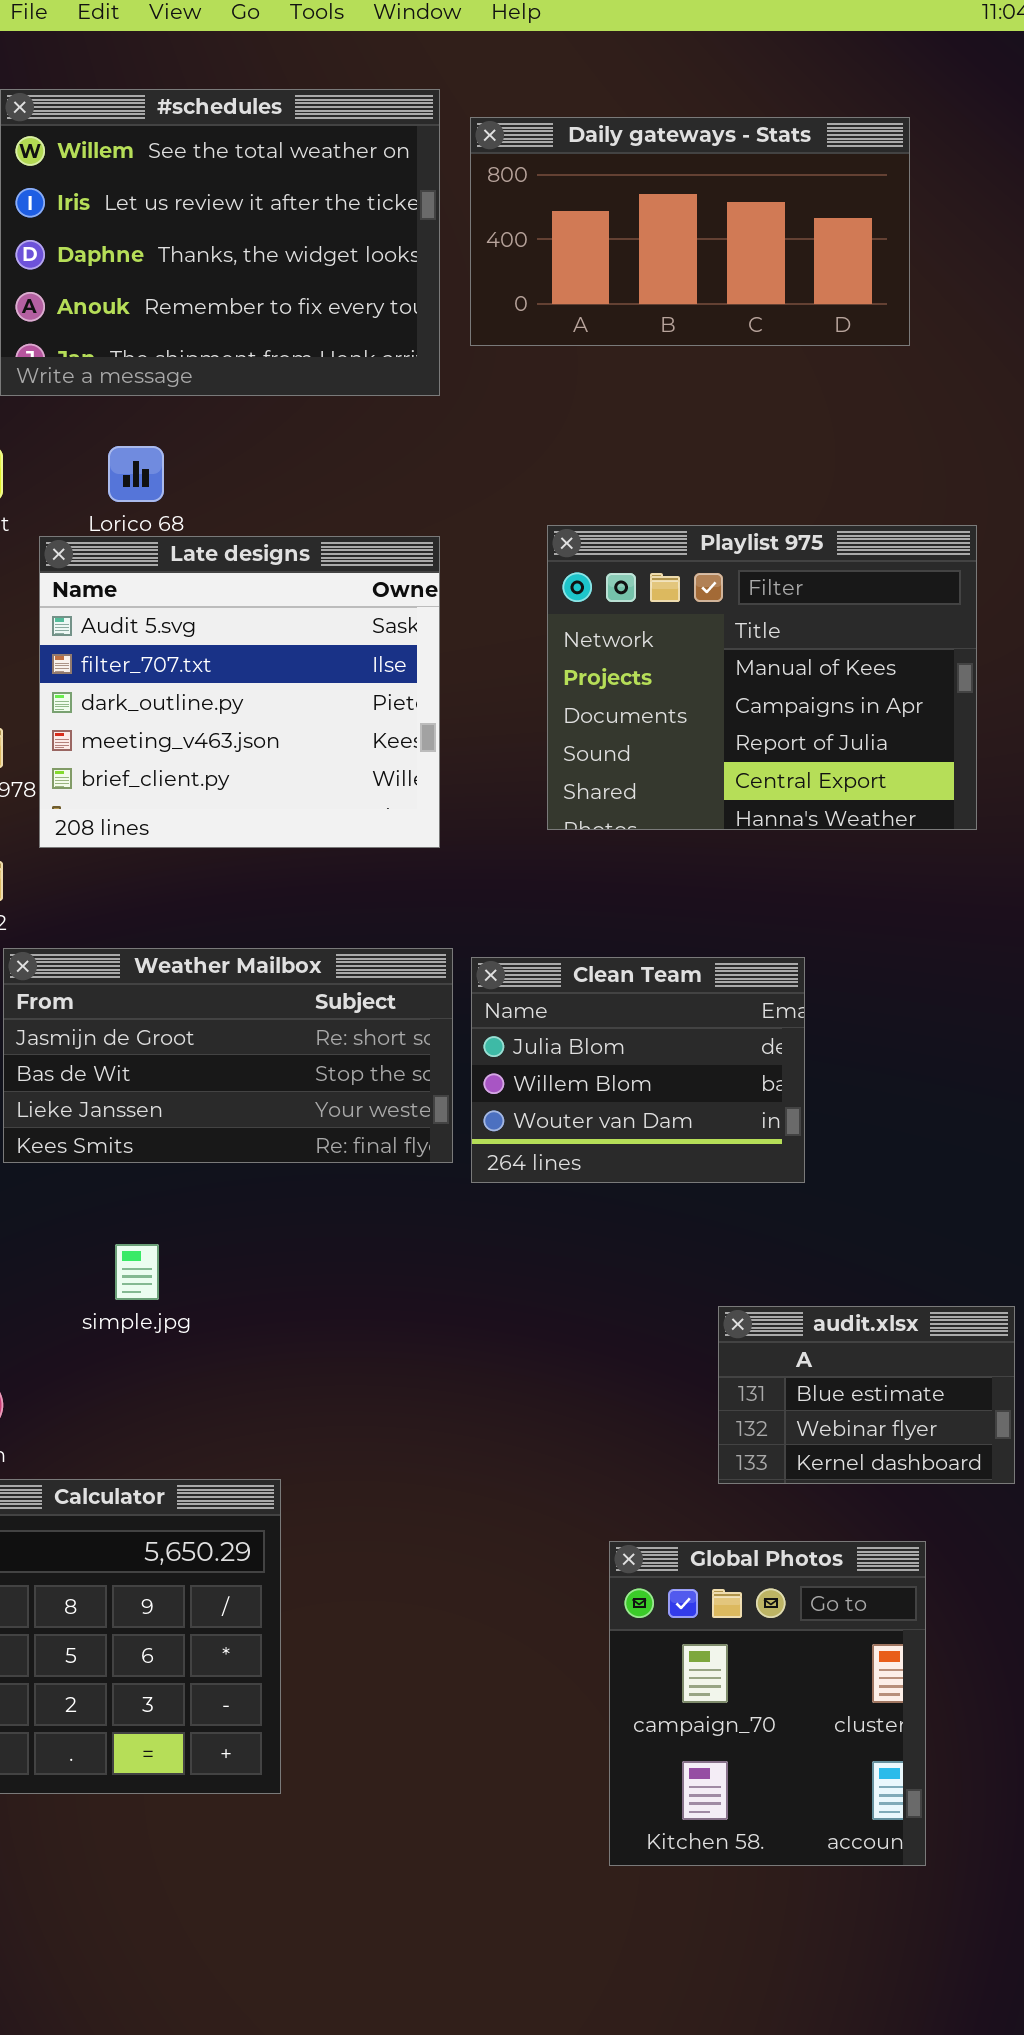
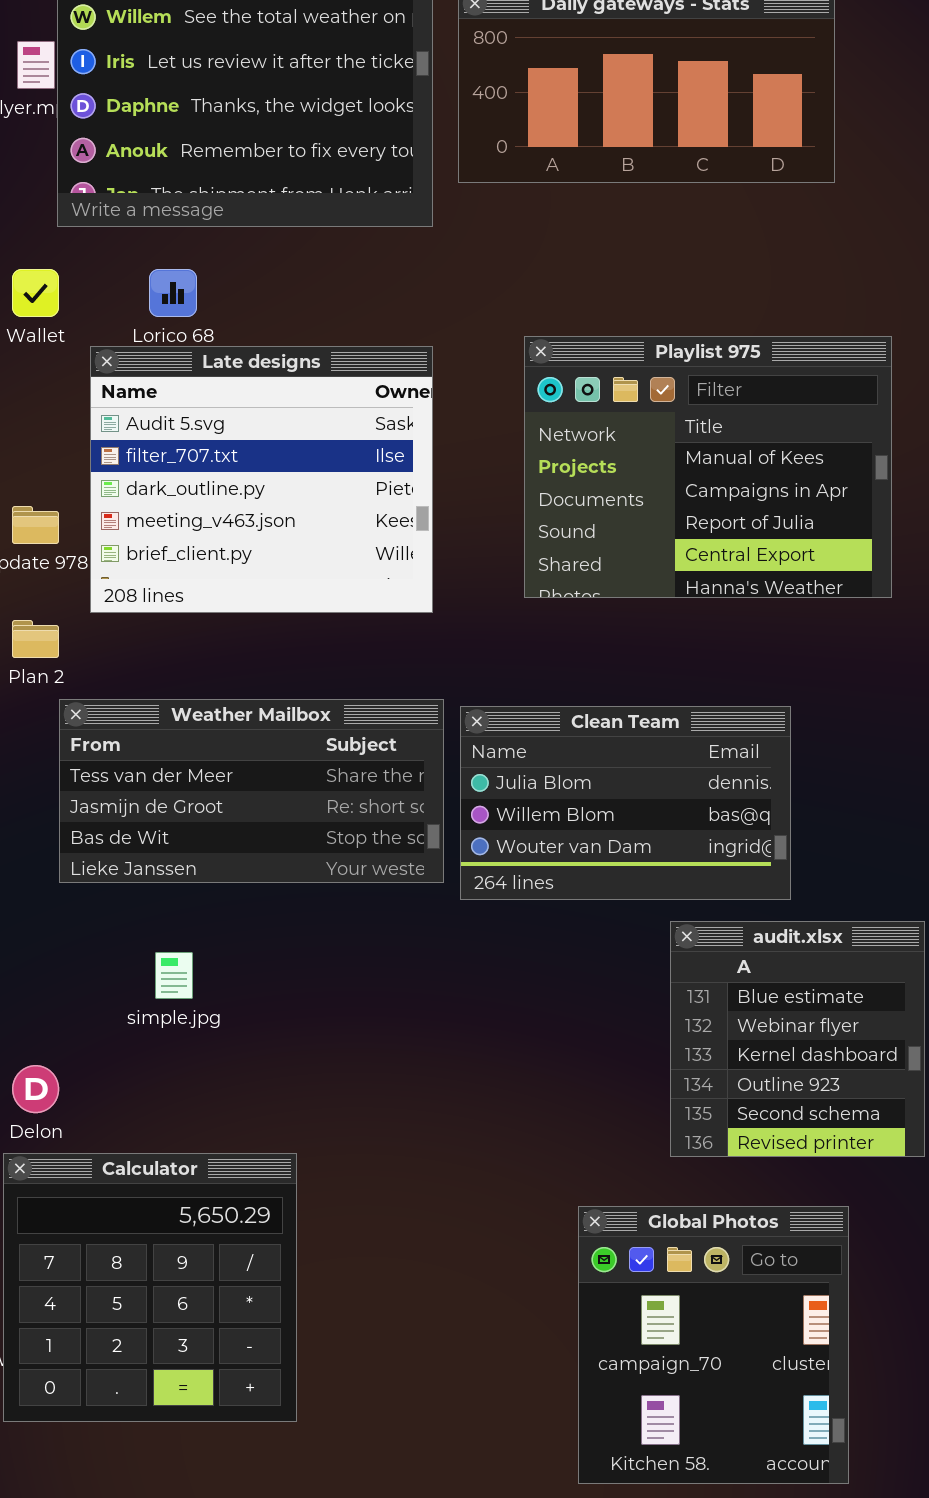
Weather Mailbox: [3,948,453,1163] -> [59,699,444,883], scrolled up 1 row
Clean Team: [471,957,805,1183] -> [460,706,791,900], resized
audit.xlsx: [718,1306,1015,1484] -> [670,921,925,1157], resized

